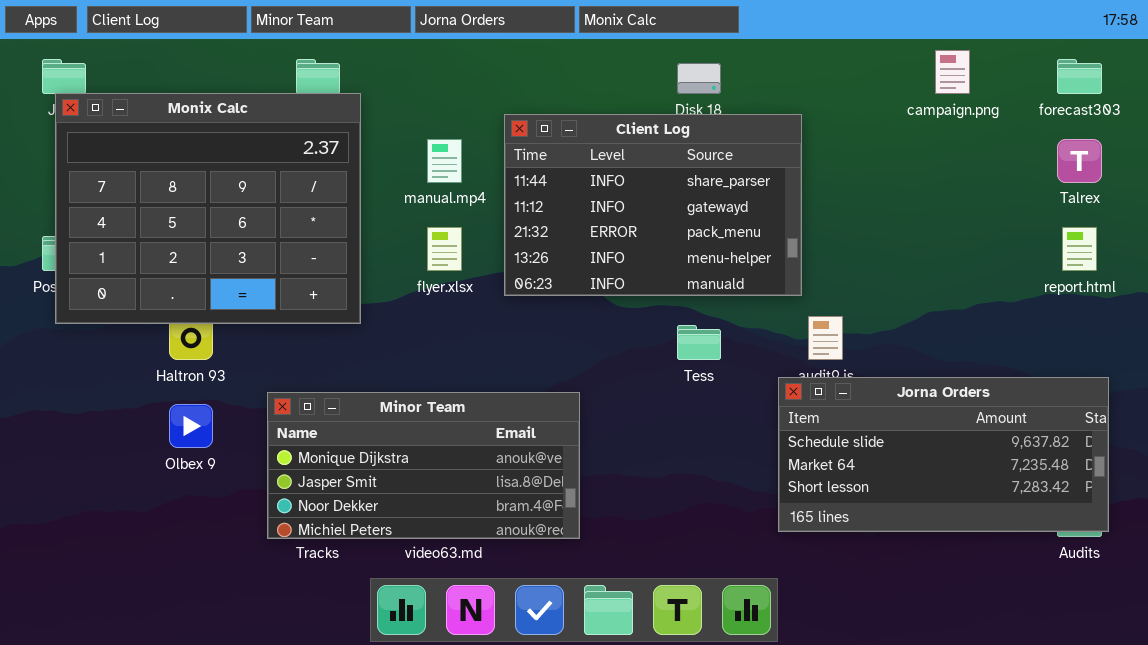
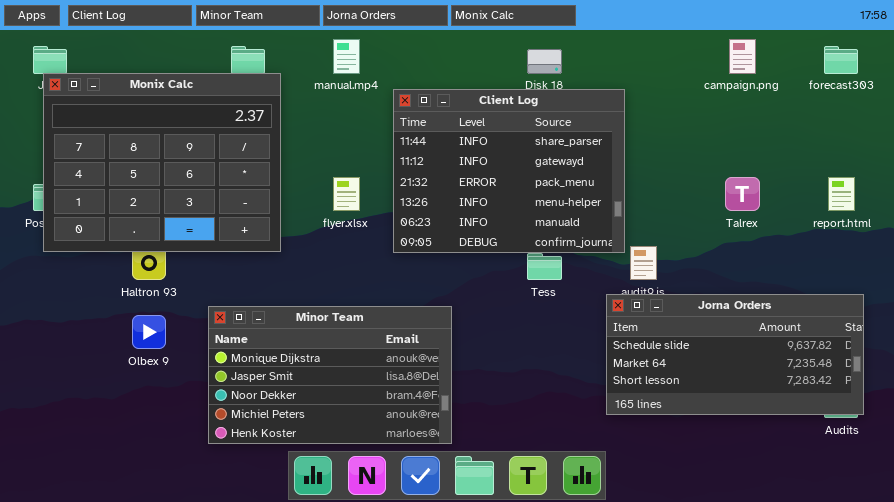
Client Log: [504,114,802,296] -> [393,89,625,253], resized
manual.mp4: [427,139,462,183] -> [333,39,360,74], moved
Talrex: [1057,139,1102,183] -> [725,177,760,211], moved
Minor Team: [267,392,580,539] -> [208,306,452,444], resized

